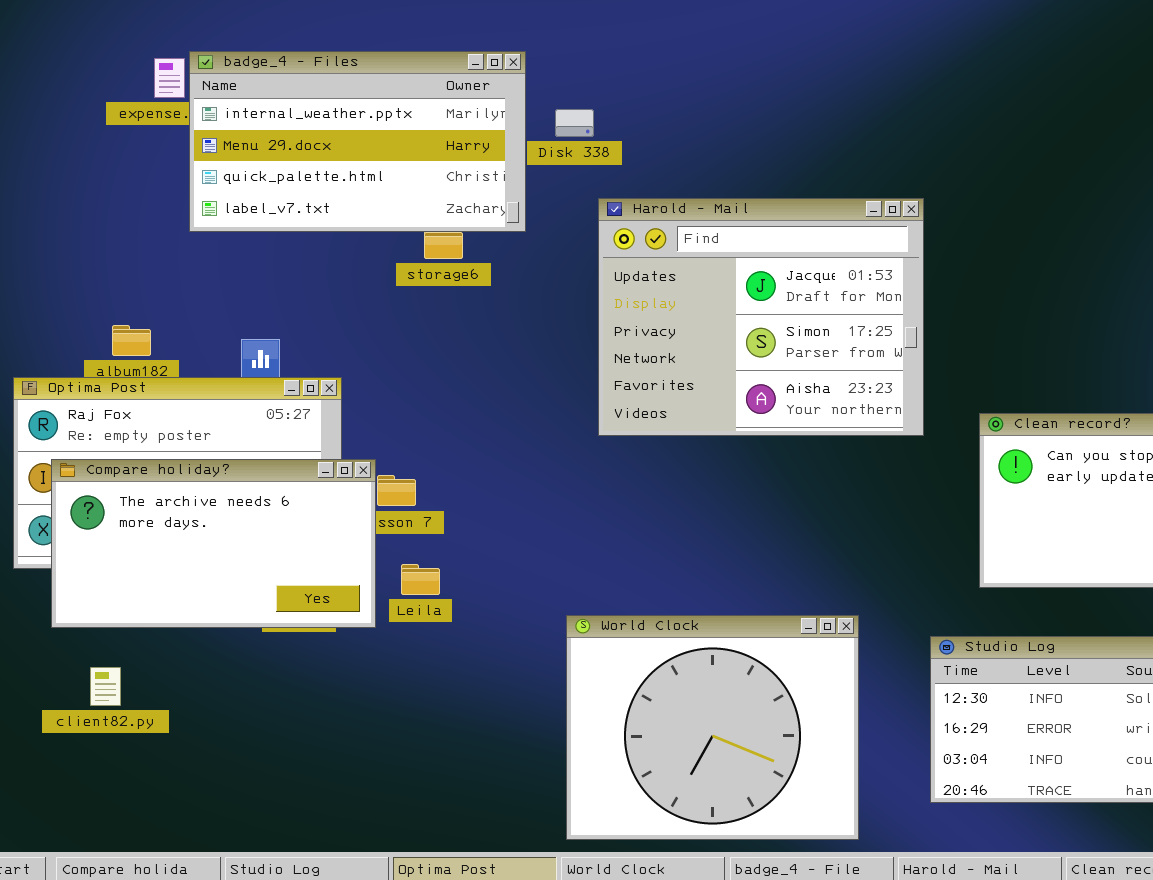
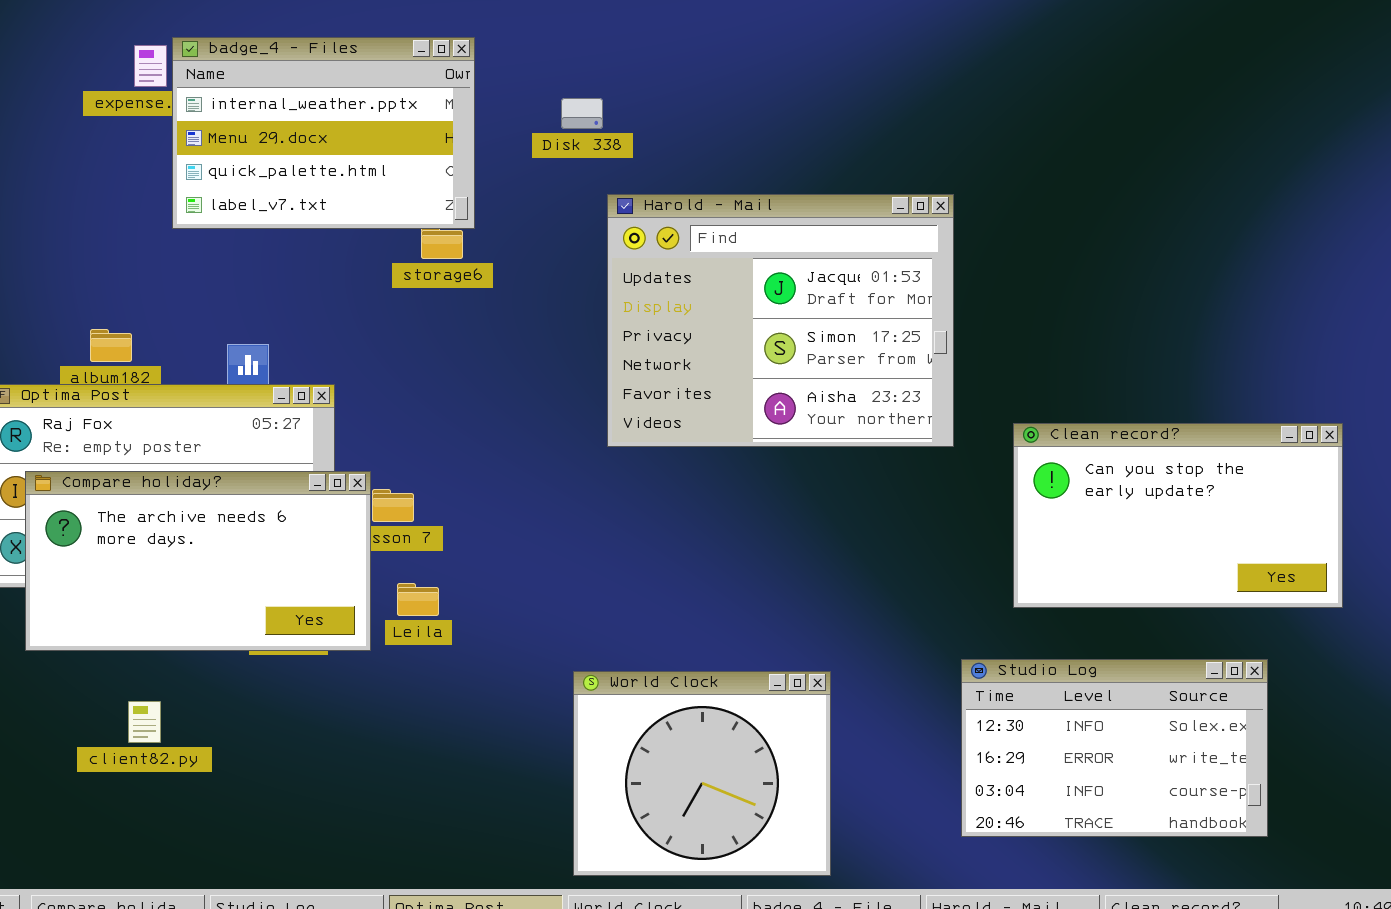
badge_4 - Files: [189,51,526,232] -> [172,37,475,229], resized
World Clock: [566,615,859,840] -> [573,671,831,876], resized
client82.py: [90,667,121,706] -> [128,701,161,743], moved

